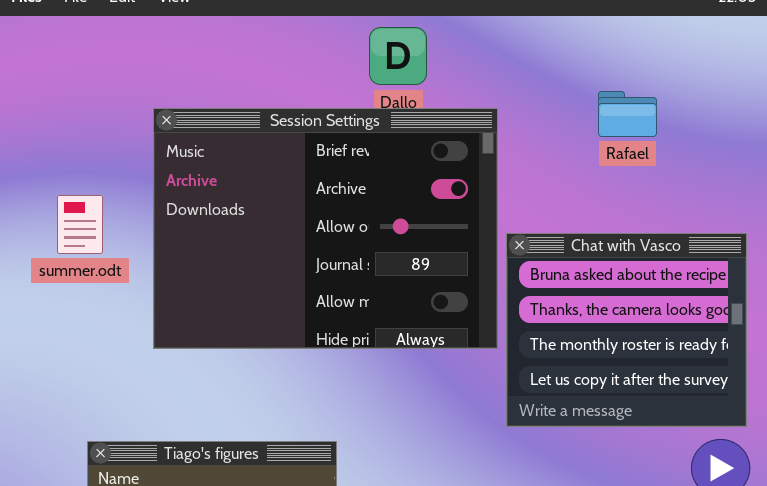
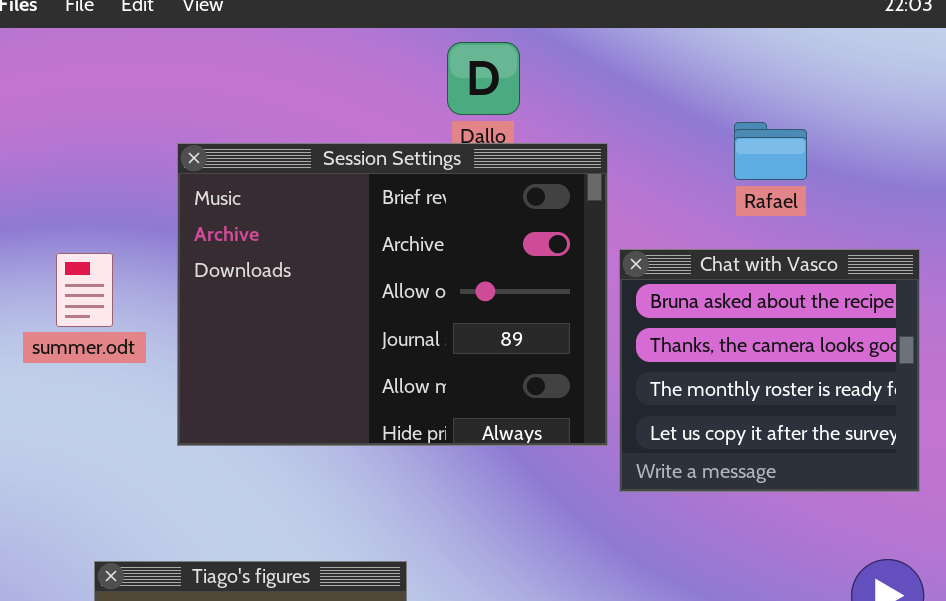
Chat with Vasco: [506,233,747,427] -> [619,249,920,492], moved

